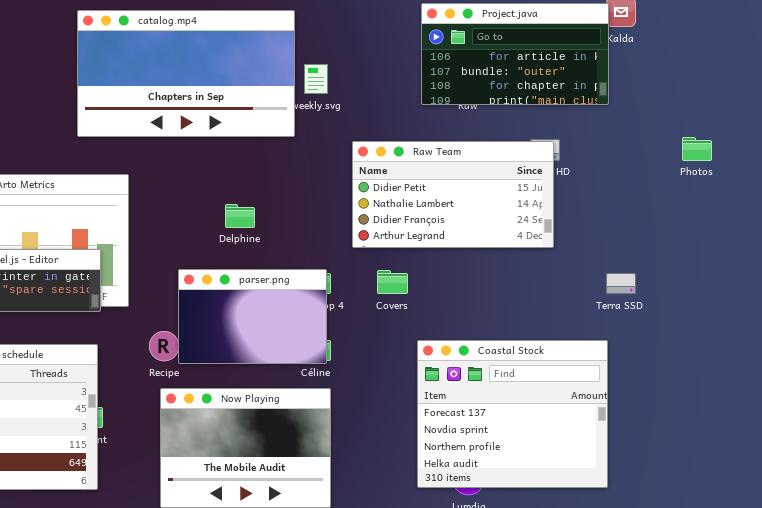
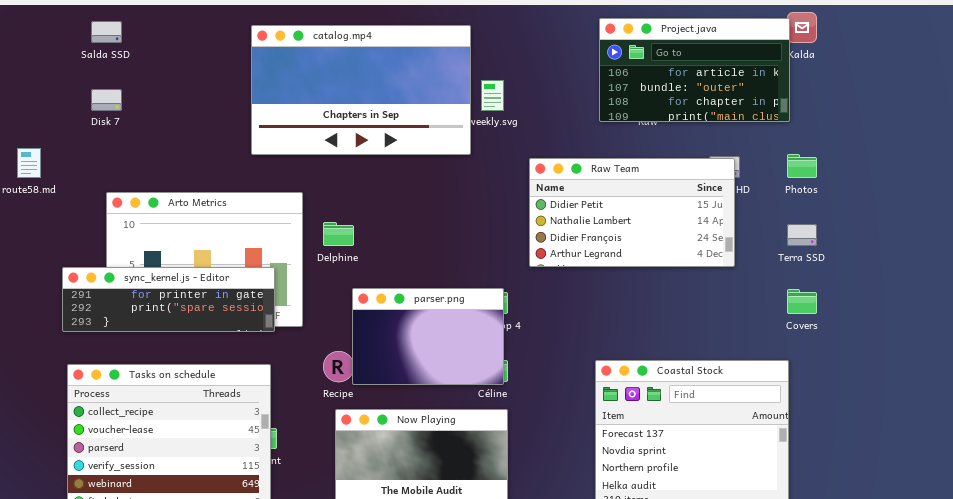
Photos: [682,137,712,161] -> [787,154,817,178], moved
Delphine: [225,204,255,228] -> [323,222,354,246], moved
Covers: [377,270,408,294] -> [787,289,817,314], moved
Terra SSD: [606,273,636,294] -> [787,224,817,246], moved

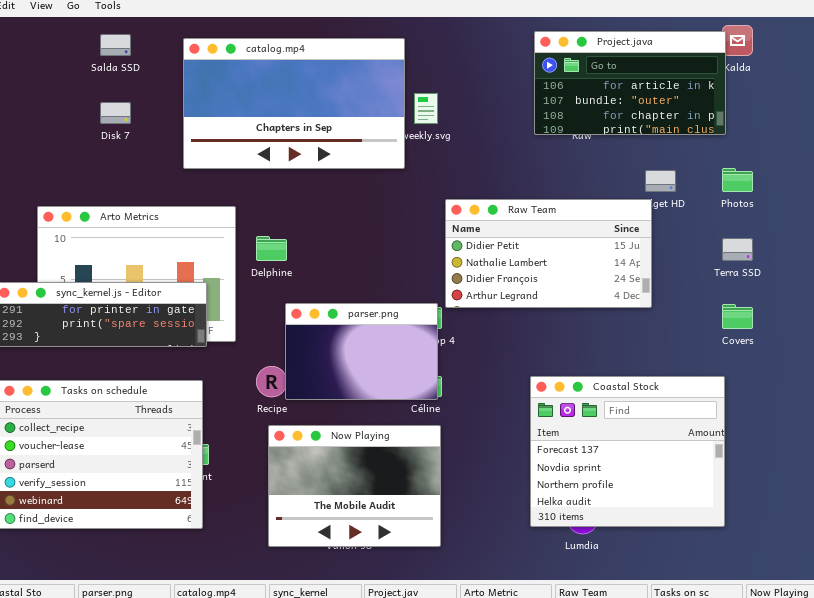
Salda SSD: [91,21,122,43] -> [100,34,131,56], moved
Disk 7: [91,89,122,111] -> [100,102,131,124], moved
Raw Team: [529,158,735,267] -> [445,199,652,308], moved

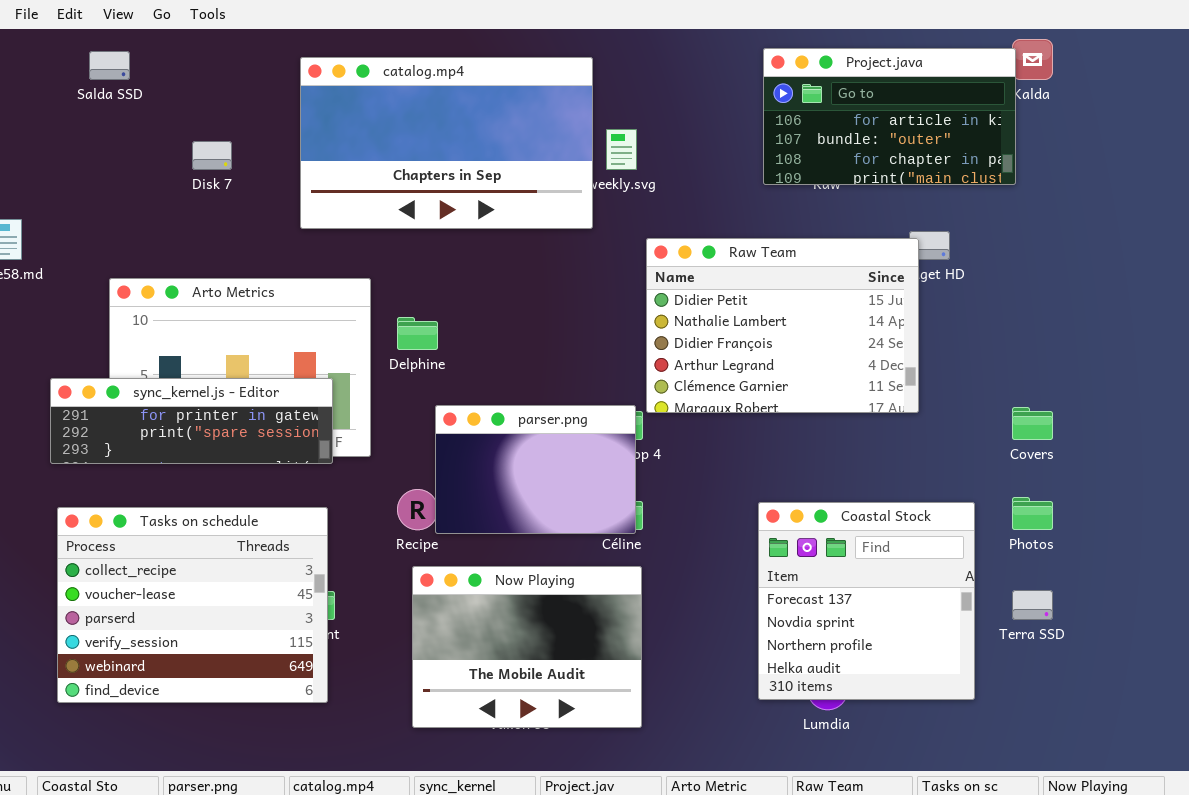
Salda SSD: [100,34,131,56] -> [89,51,130,80], moved
Photos: [722,168,753,192] -> [1012,497,1053,530], moved
Raw Team: [445,199,652,308] -> [646,238,919,413], resized
Terra SSD: [722,238,753,261] -> [1012,590,1053,620], moved
Coastal Stock: [530,376,725,527] -> [758,502,975,700], resized

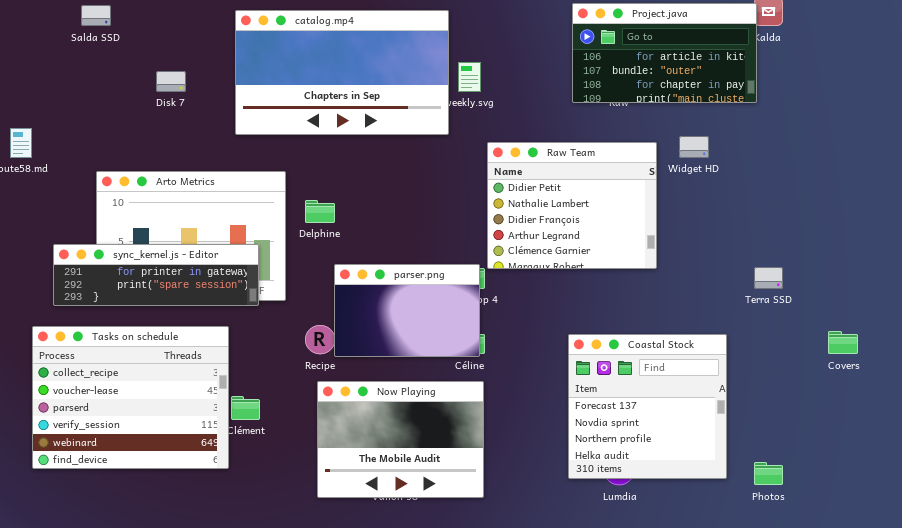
Raw Team: [646,238,919,413] -> [487,142,657,269], resized
Covers: [1012,407,1053,440] -> [828,331,858,354], moved
Photos: [1012,497,1053,530] -> [754,462,783,485], moved
Tasks on schedule: [57,507,328,703] -> [32,326,229,469], moved
Terra SSD: [1012,590,1053,620] -> [754,267,783,289], moved

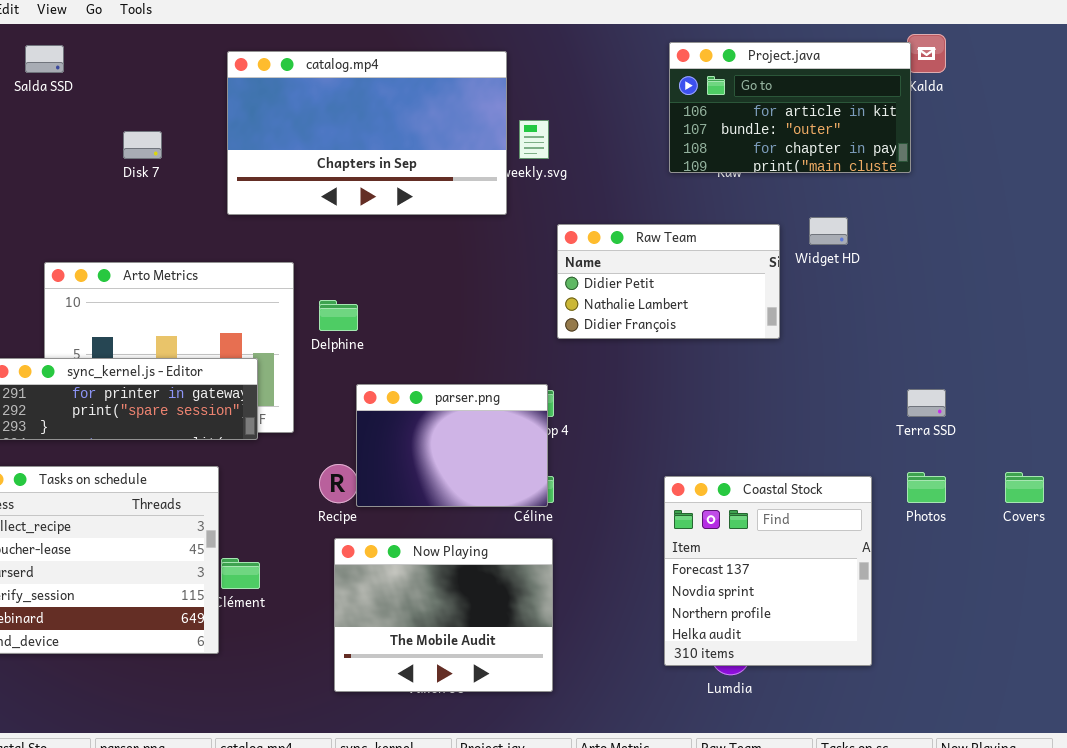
Raw Team: [487,142,657,269] -> [557,224,780,339], resized
Photos: [754,462,783,485] -> [907,472,946,503], moved

